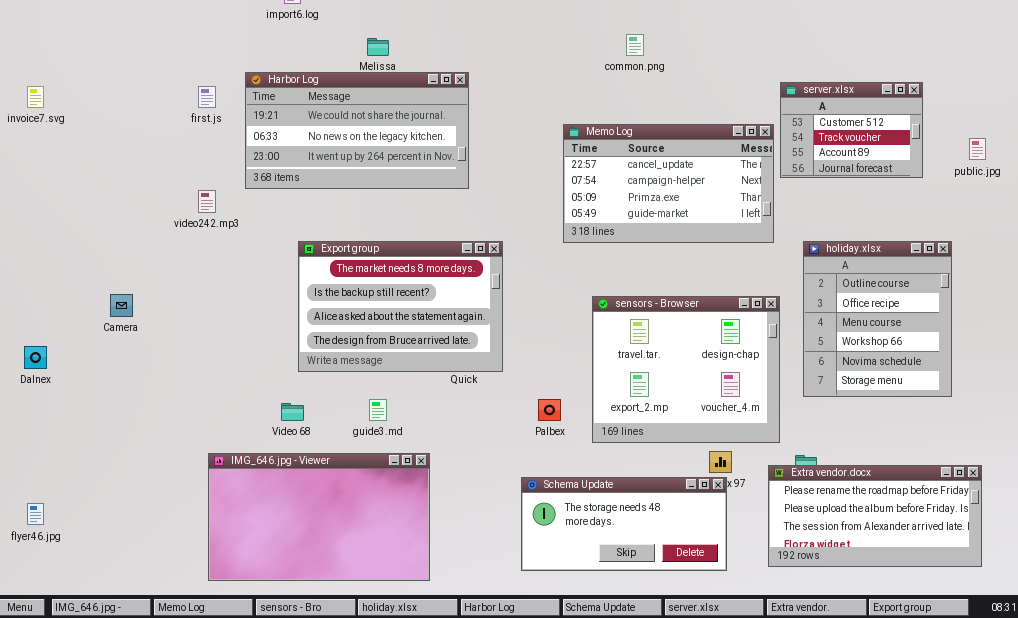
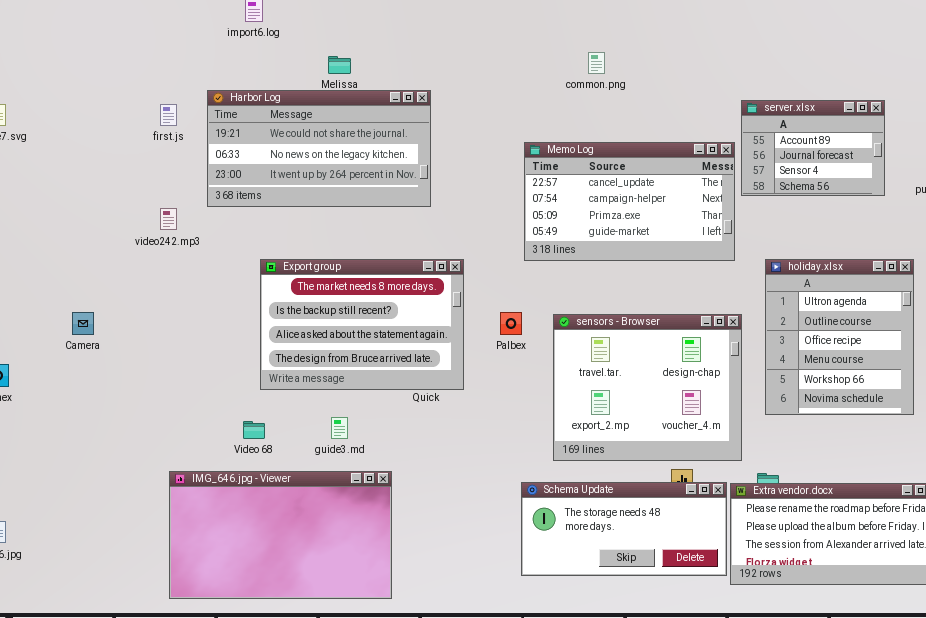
server.xlsx: [780,82,923,178] -> [741,100,885,196], scrolled down 2 rows
holiday.xlsx: [803,241,952,397] -> [765,259,914,415], scrolled up 1 row
Palbex: [538,399,561,421] -> [500,312,522,335], moved
Schema Update: [521,477,727,571] -> [521,482,727,576], moved

